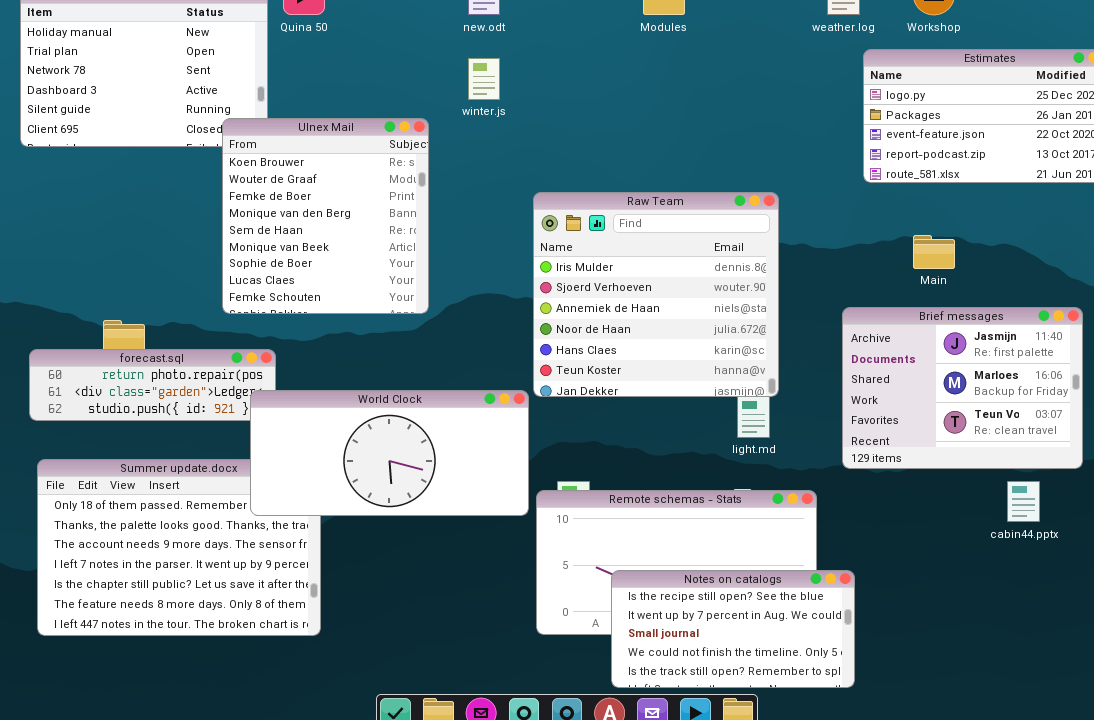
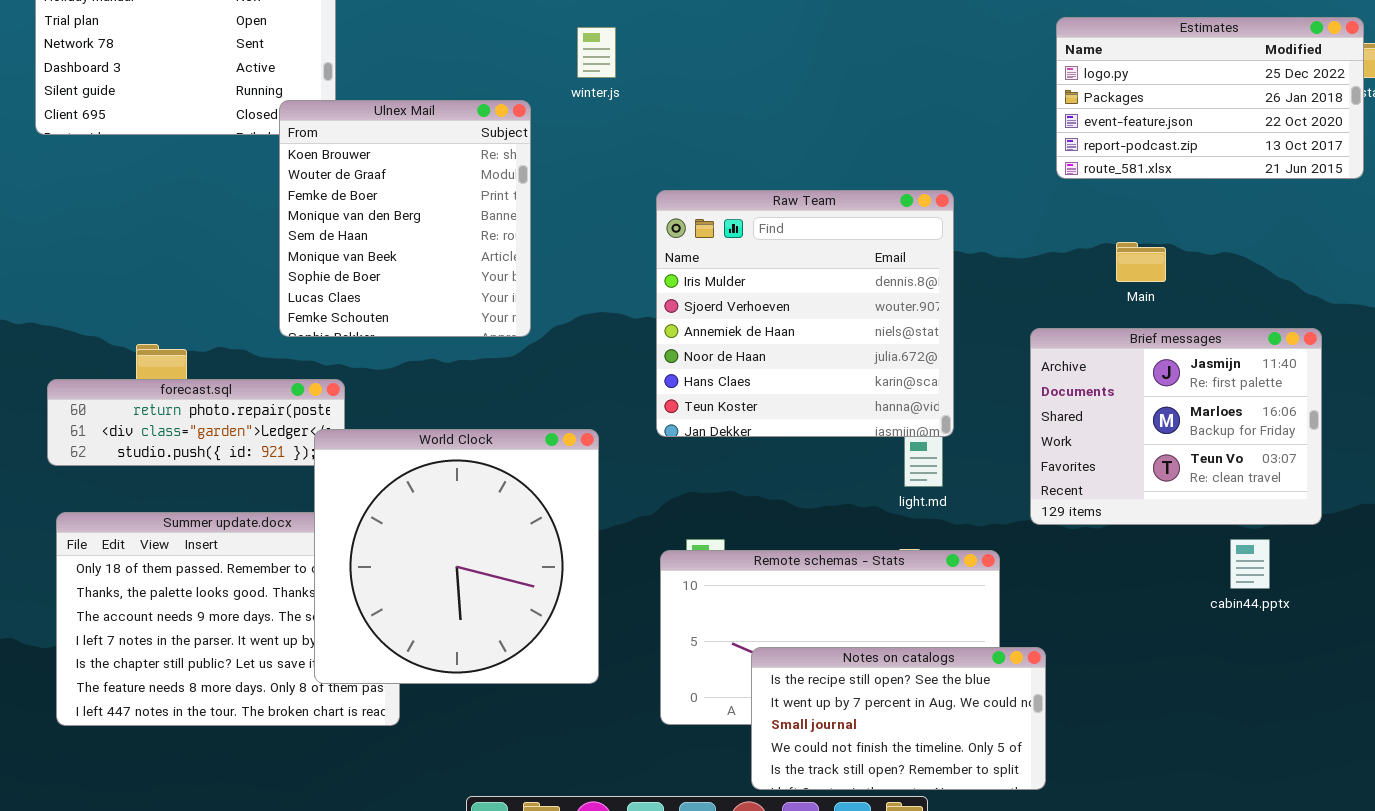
World Clock: [250,390,529,516] -> [314,429,599,684], resized

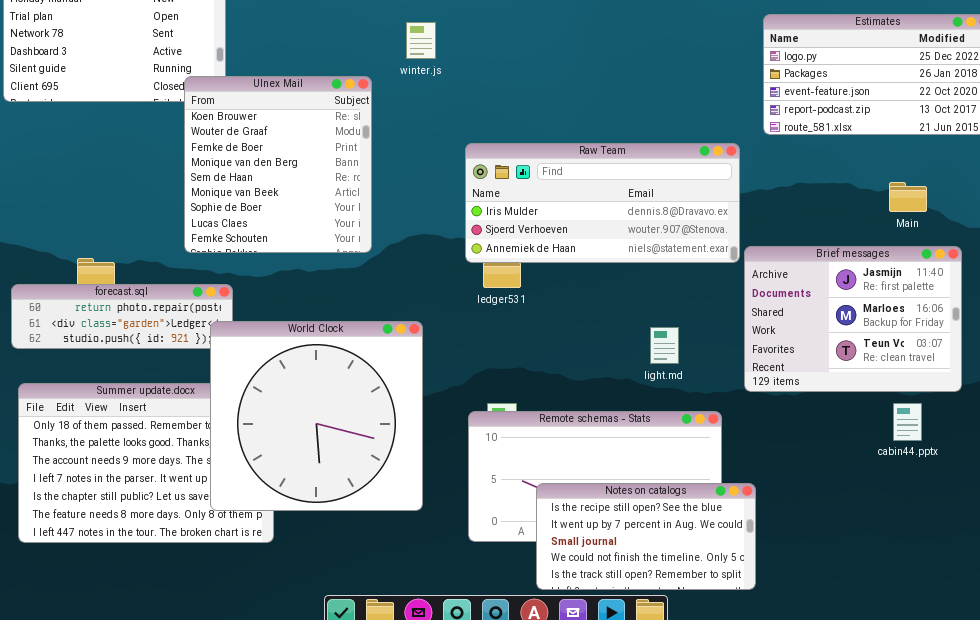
Raw Team: [656,190,954,437] -> [465,143,740,263], resized
Main: [1116,242,1166,282] -> [889,182,927,212], moved

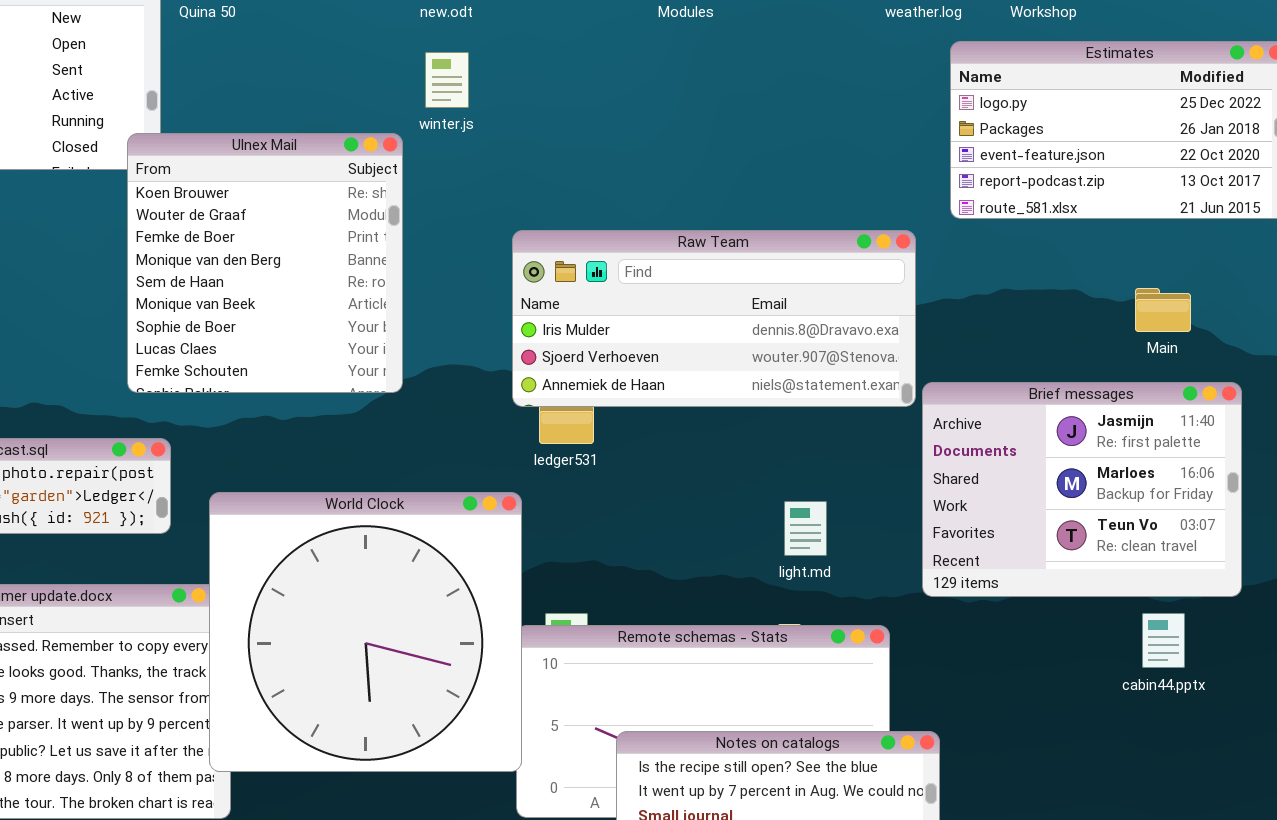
Ulnex Mail: [184,76,372,253] -> [127,133,403,393], moved
World Clock: [210,321,423,511] -> [209,492,522,772], moved

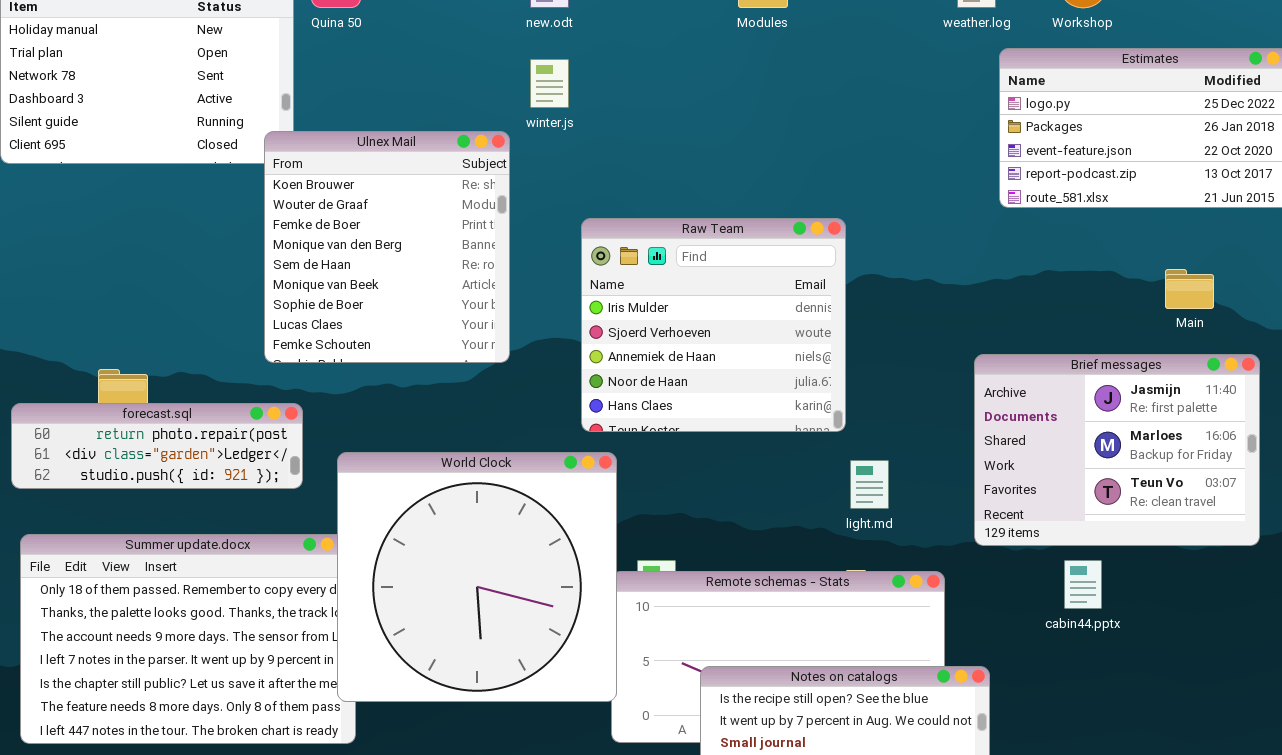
Raw Team: [512,230,916,407] -> [581,218,846,432], moved, resized
cabin44.pptx: [1142,613,1185,668] -> [1064,560,1102,609], moved

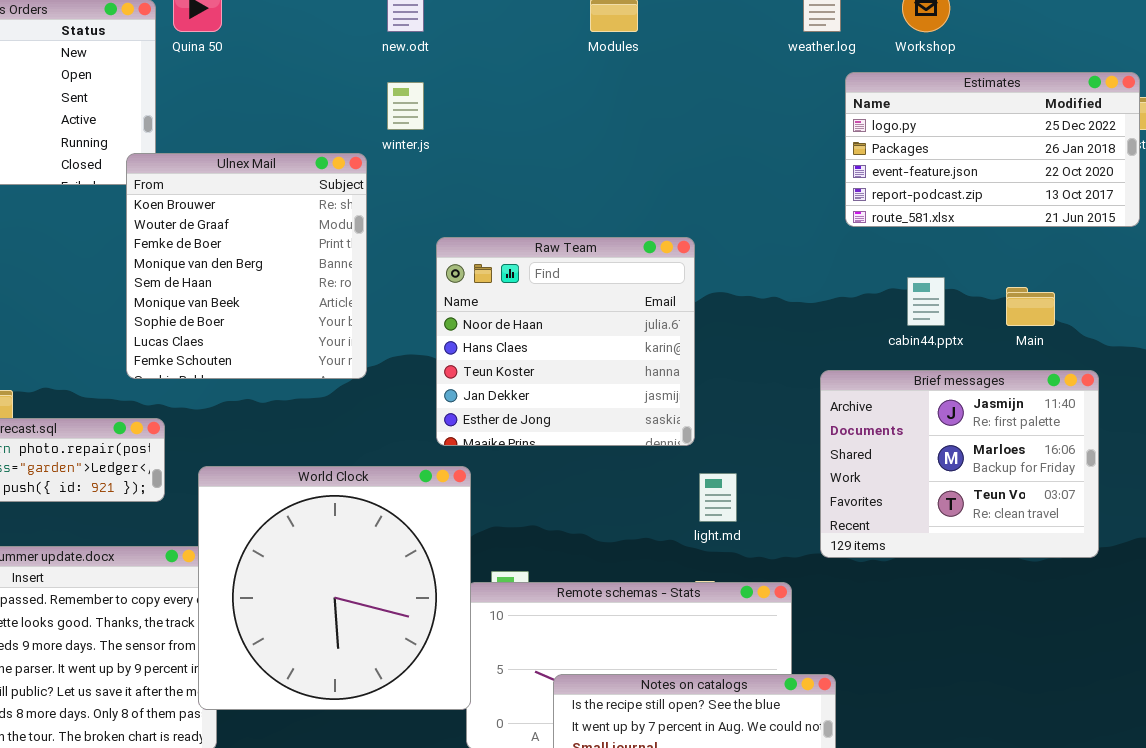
Raw Team: [581,218,846,432] -> [436,237,695,446], scrolled down 3 rows
cabin44.pptx: [1064,560,1102,609] -> [907,277,945,326], moved

